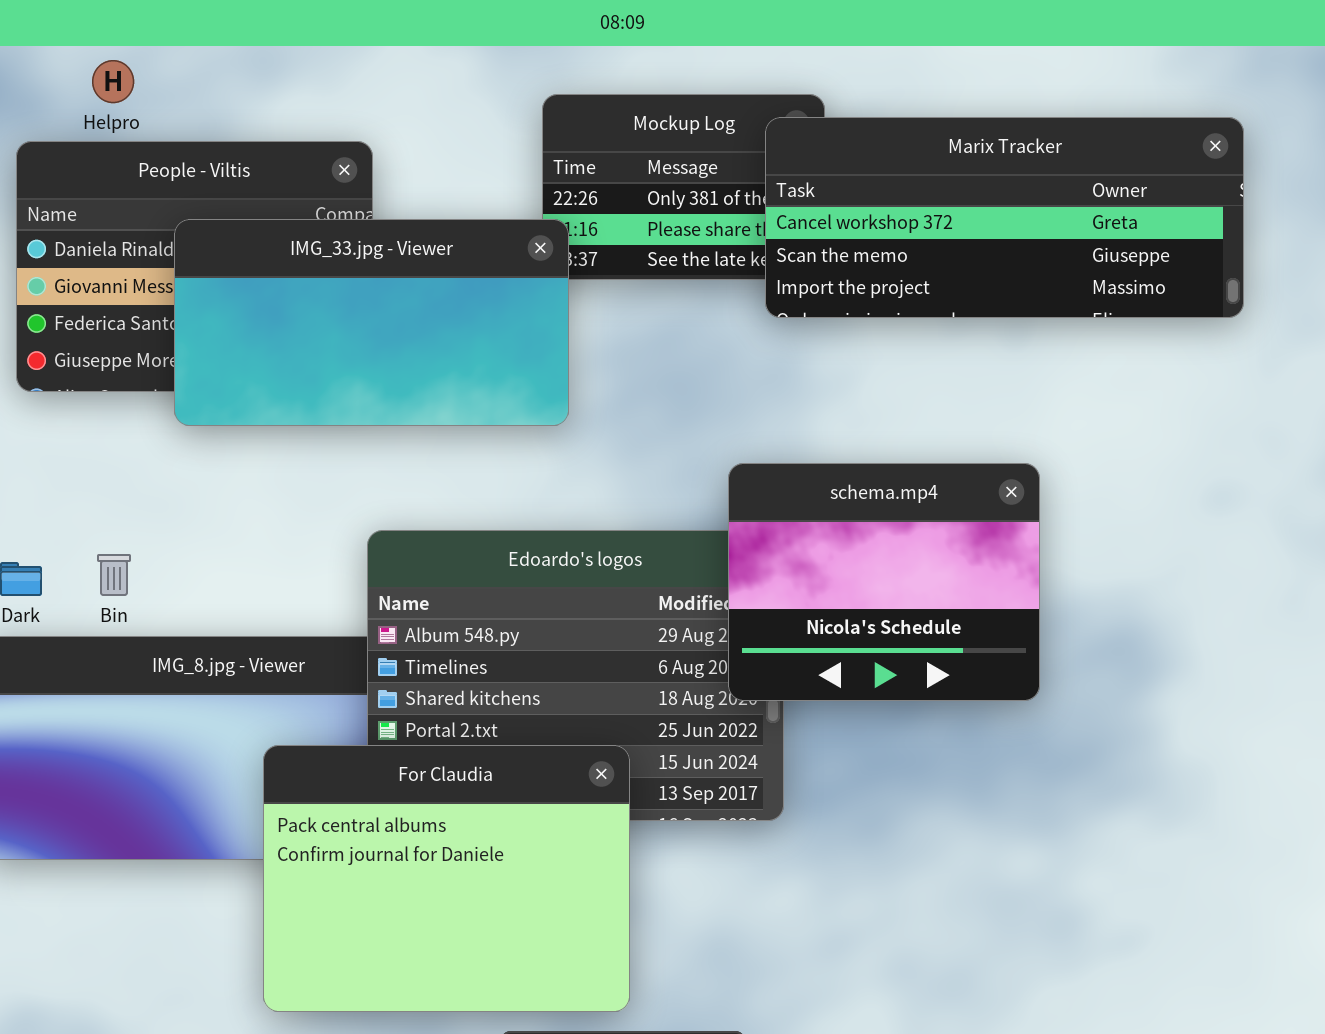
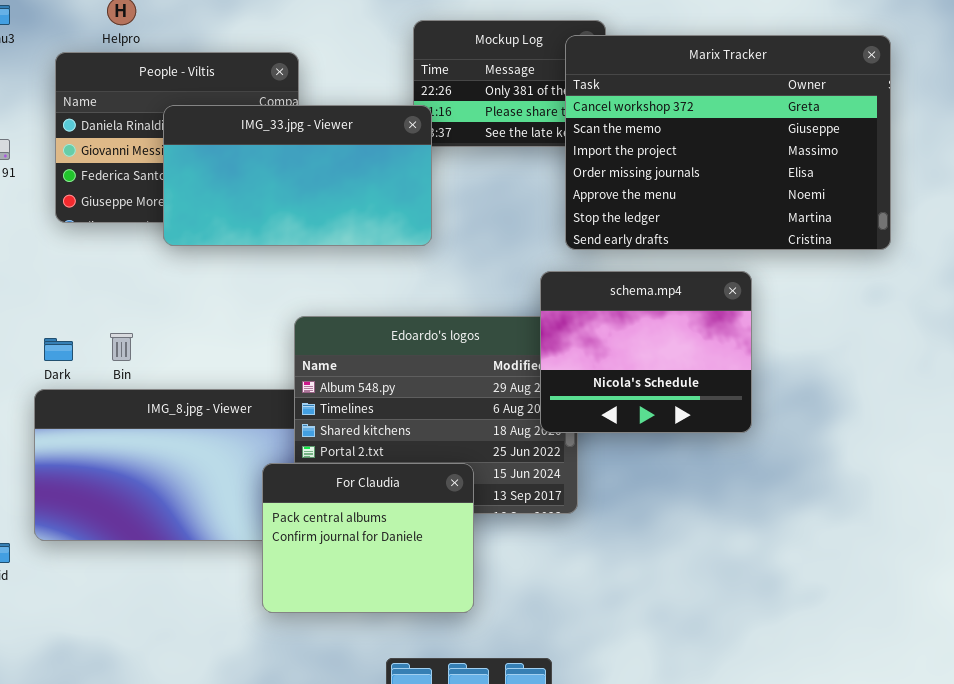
Marix Tracker: [765,117,1244,318] -> [565,35,891,250], resized
For Claudia: [263,745,630,1012] -> [262,463,474,613], resized

